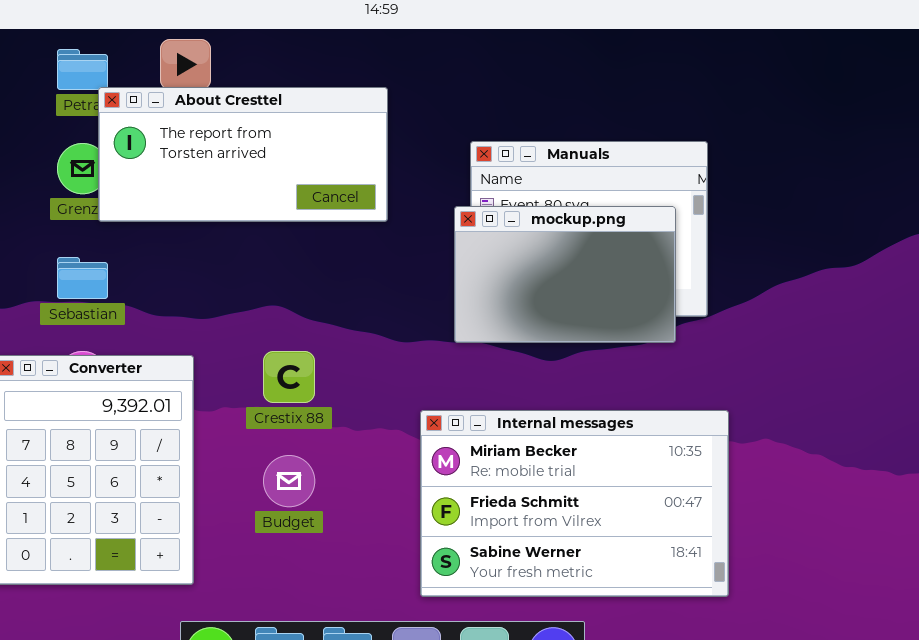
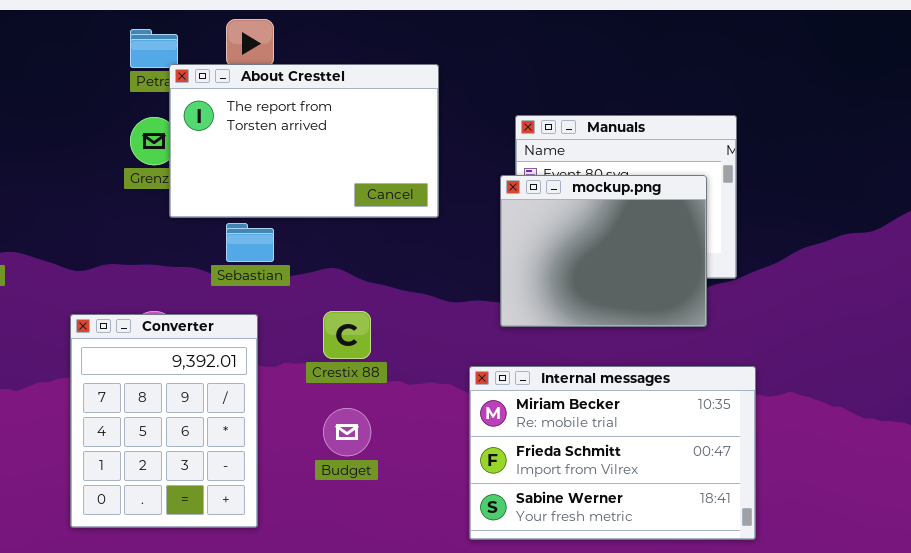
About Cresttel: [98,87,388,222] -> [169,64,439,218], resized
mockup.png: [454,206,676,343] -> [500,175,707,327], resized
Sebastian: [57,257,108,299] -> [226,223,274,262], moved

